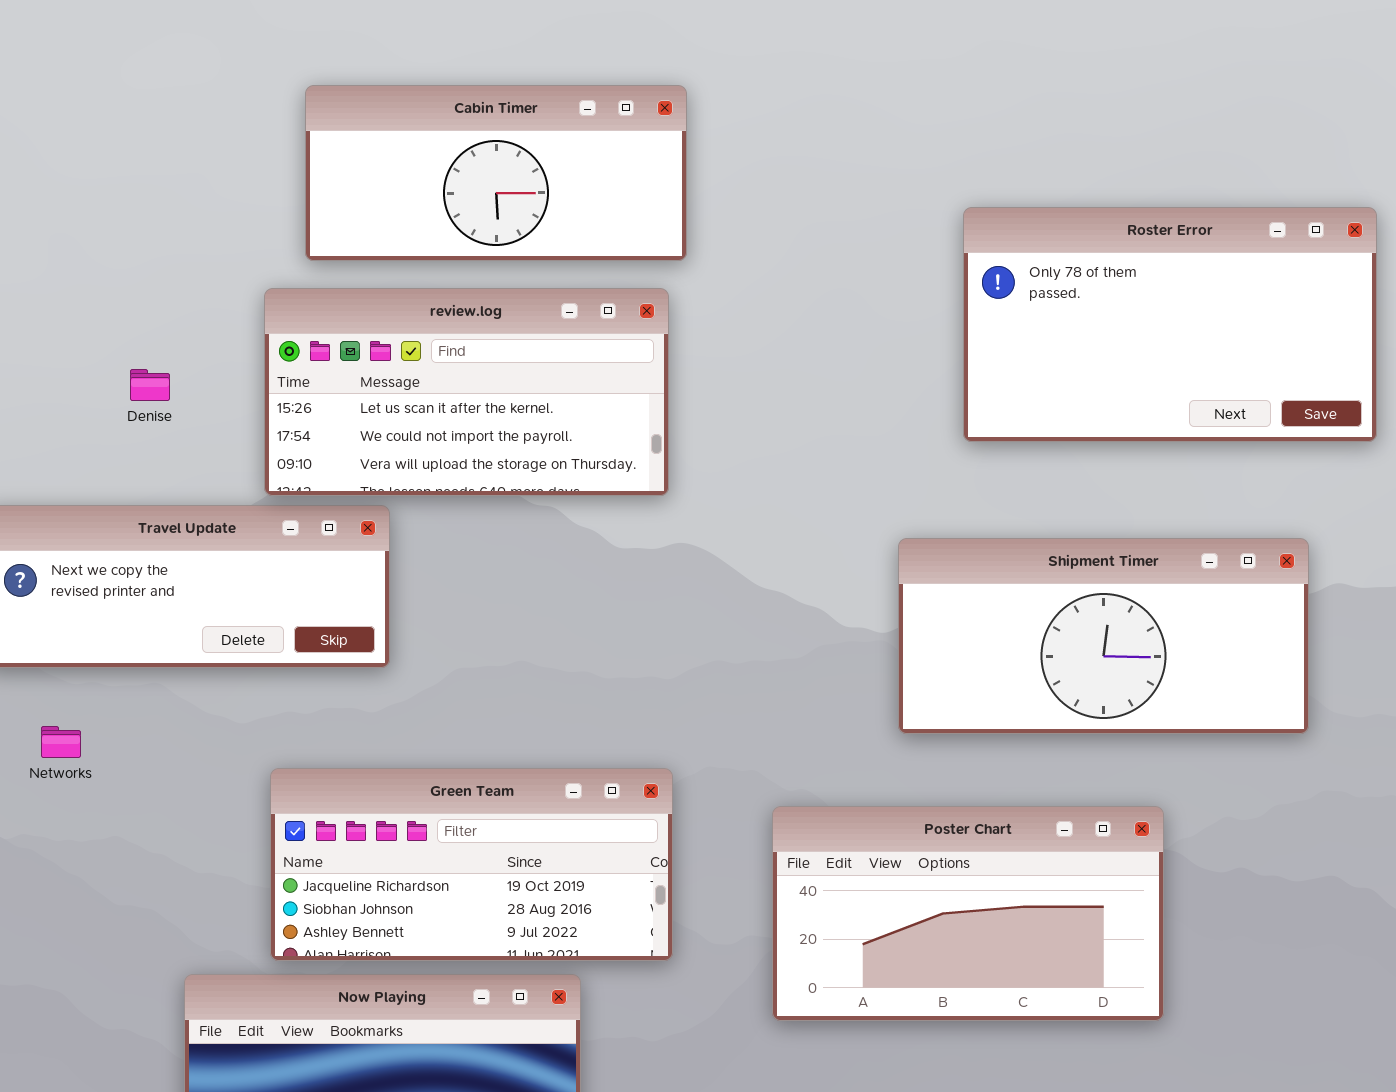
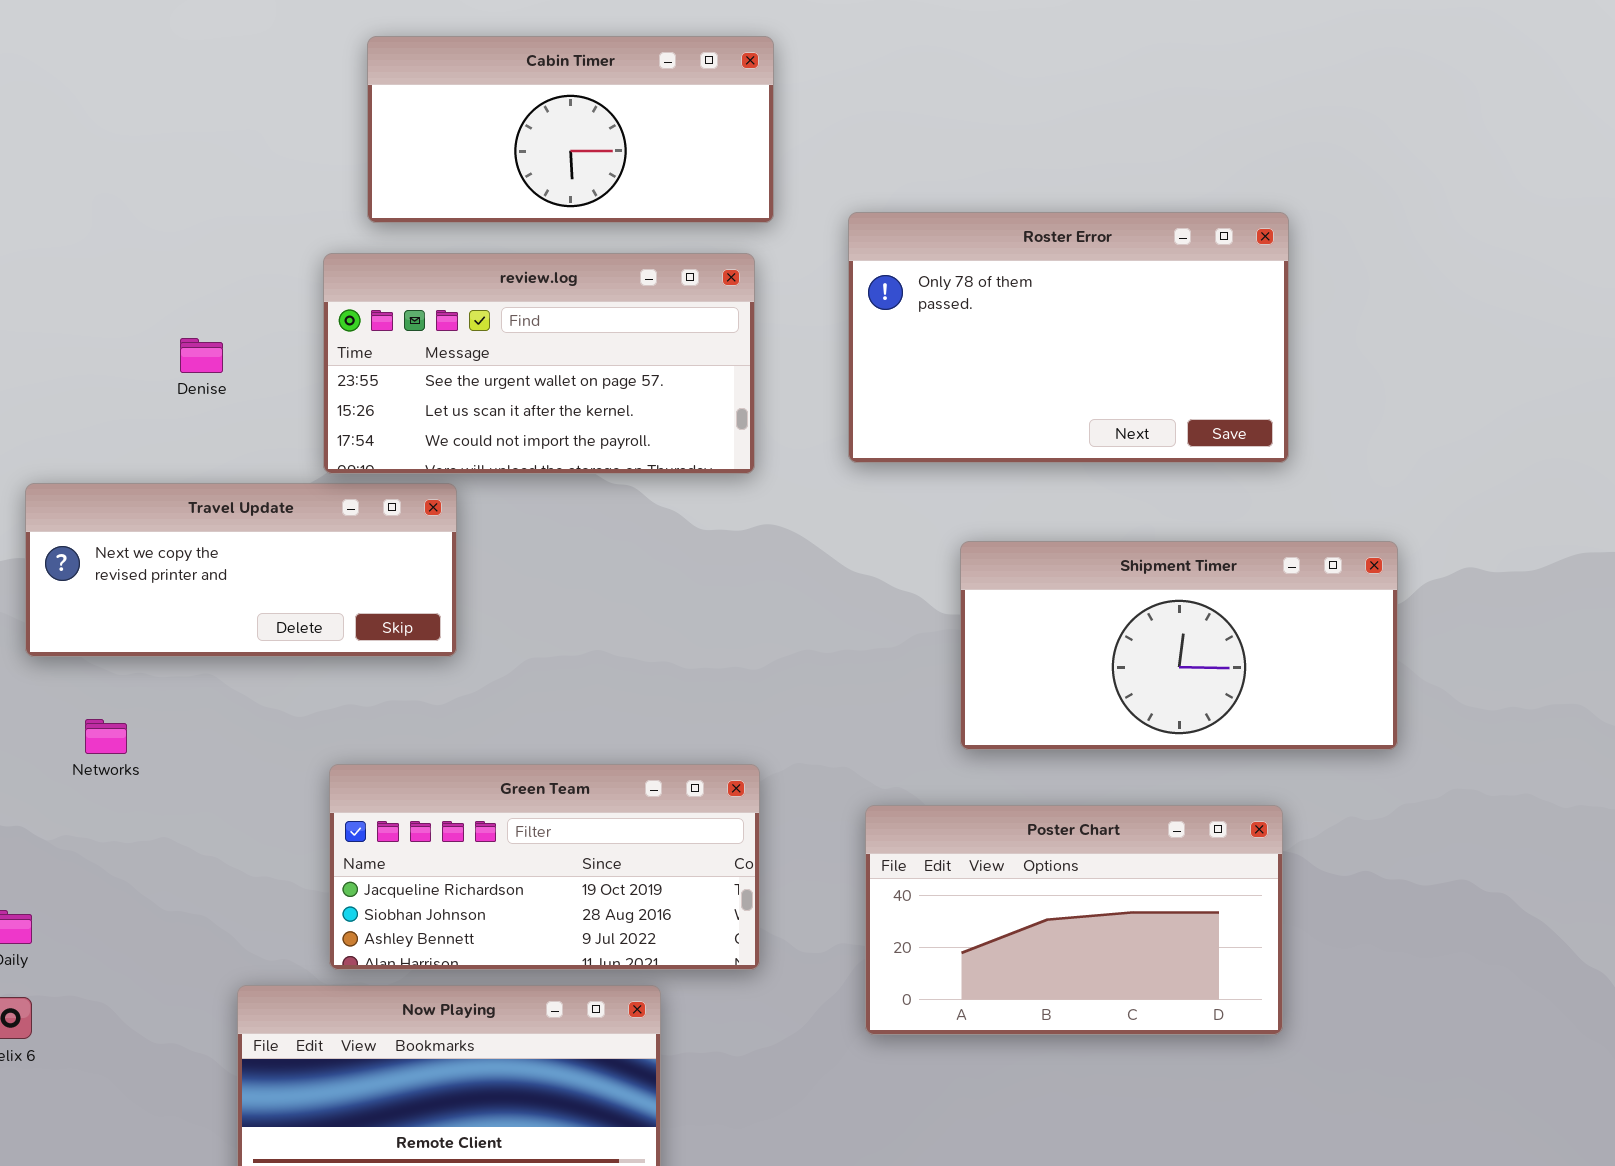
Roster Error: [963,207,1377,442] -> [848,212,1289,463], moved
review.log: [264,288,669,496] -> [323,253,755,474], scrolled up 1 row
Shipment Timer: [898,538,1309,734] -> [960,541,1398,750], moved

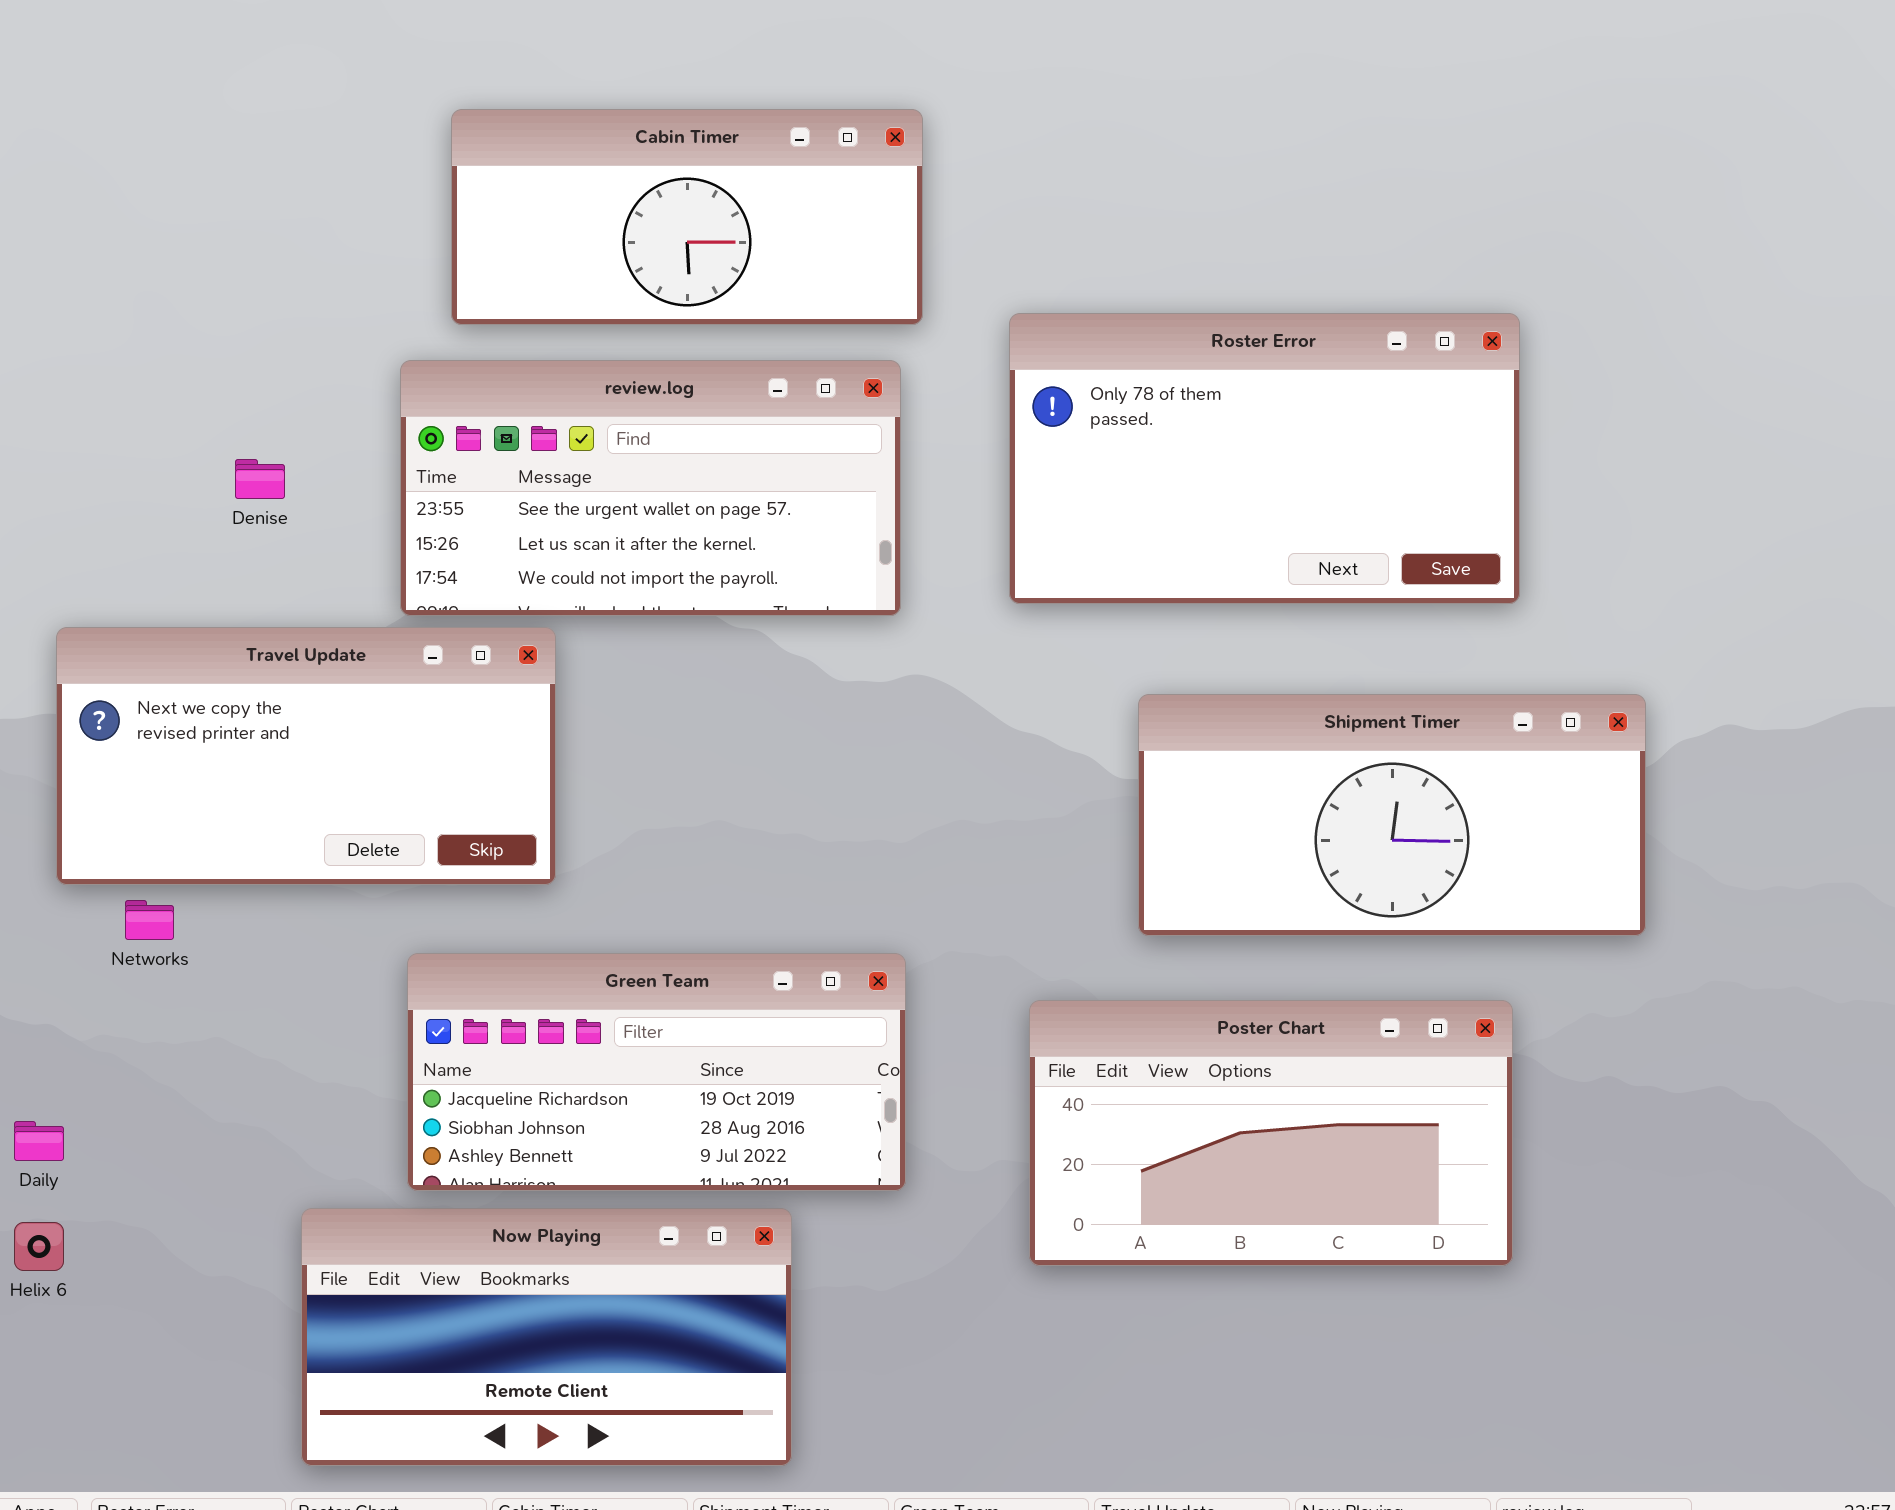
Travel Update: [25,483,457,657] -> [56,627,556,885], resized

